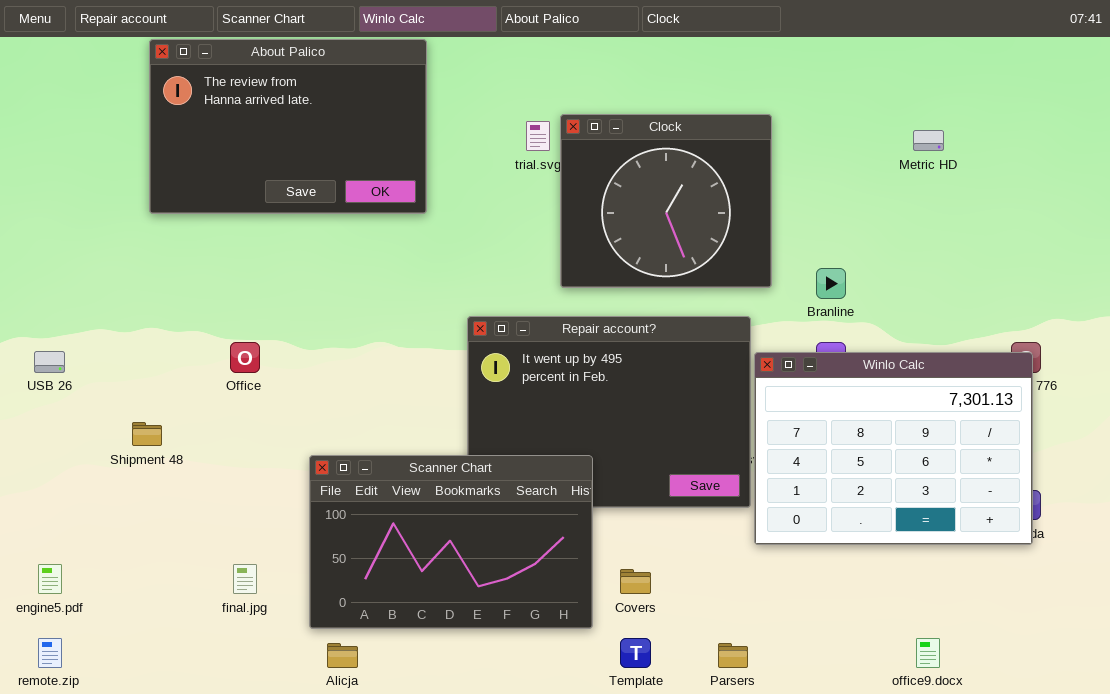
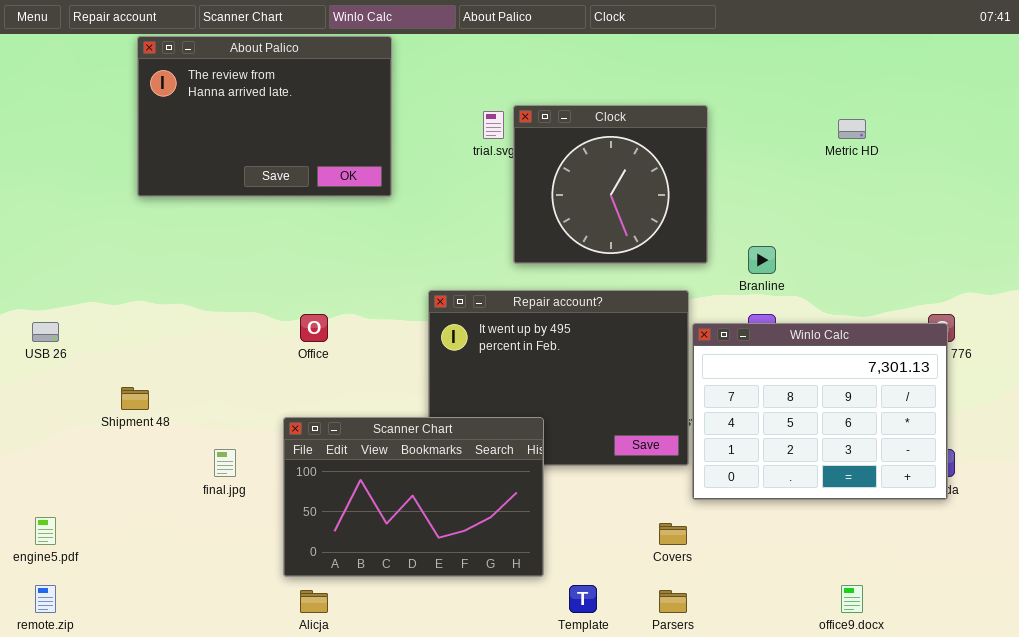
Office: [230,342,260,373] -> [300,314,328,342], moved
final.jpg: [233,564,257,594] -> [214,449,236,477], moved
Covers: [620,569,651,594] -> [659,523,687,545], moved

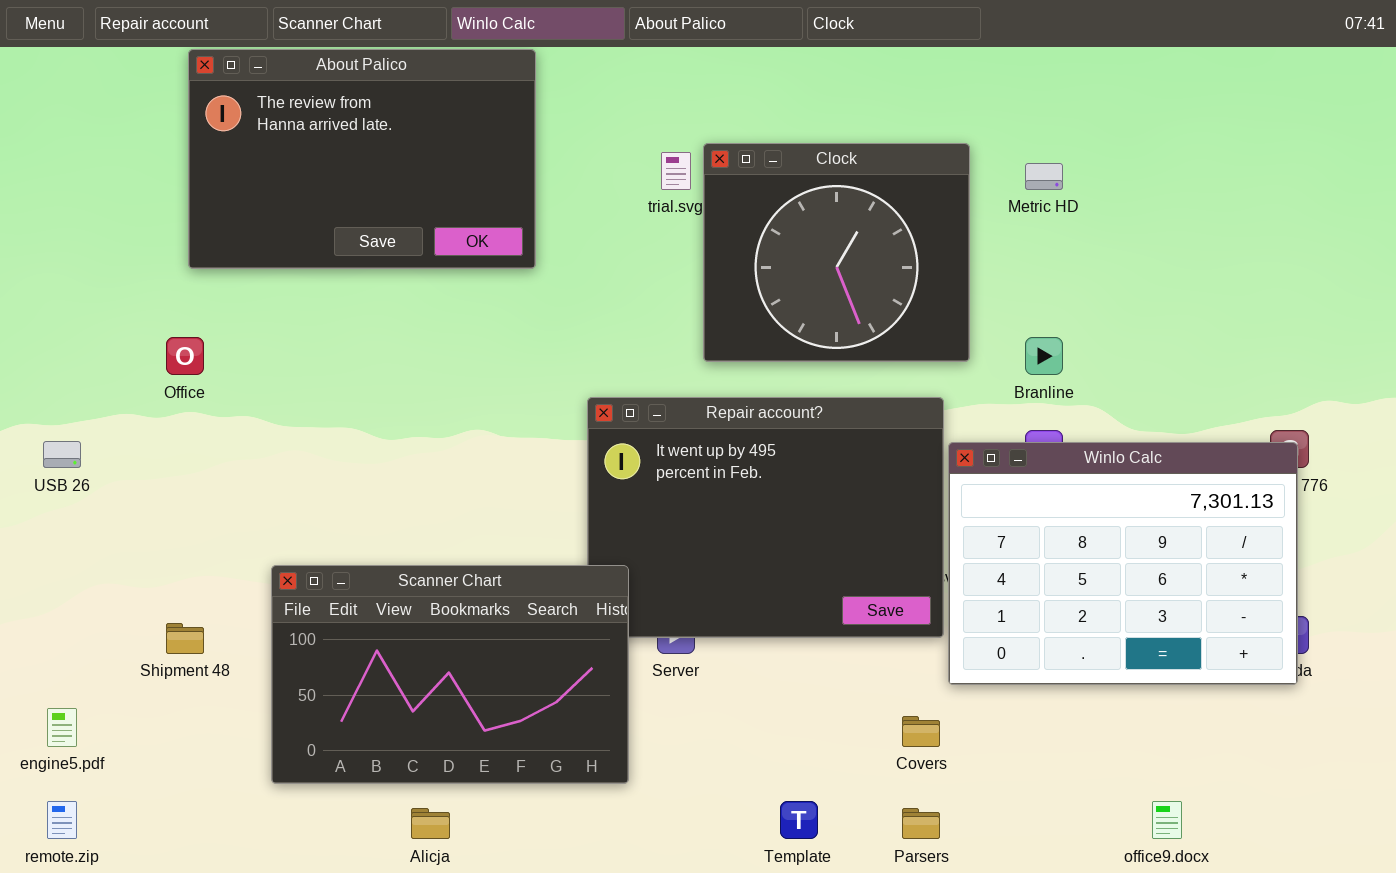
Metric HD: [838,119,866,139] -> [1025,163,1063,190], moved
Office: [300,314,328,342] -> [166,337,204,375], moved
Shipment 48: [121,387,149,410] -> [166,623,204,654], moved
Scanner Chart: [283,417,544,577] -> [271,565,629,784], moved

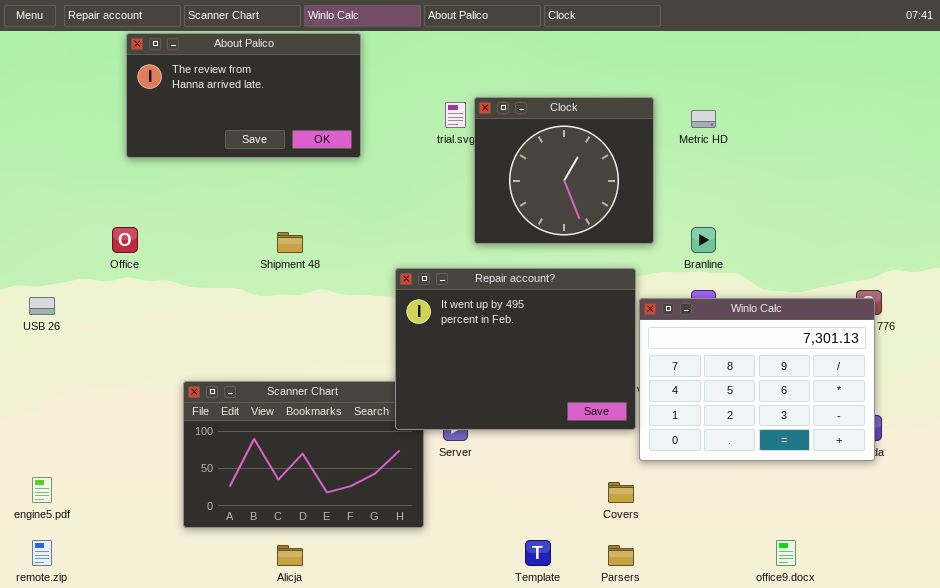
About Palico: [188,49,536,269] -> [126,33,361,158], resized
Repair account?: [587,397,944,638] -> [395,268,636,430], raised
Shipment 48: [166,623,204,654] -> [277,232,303,253], moved

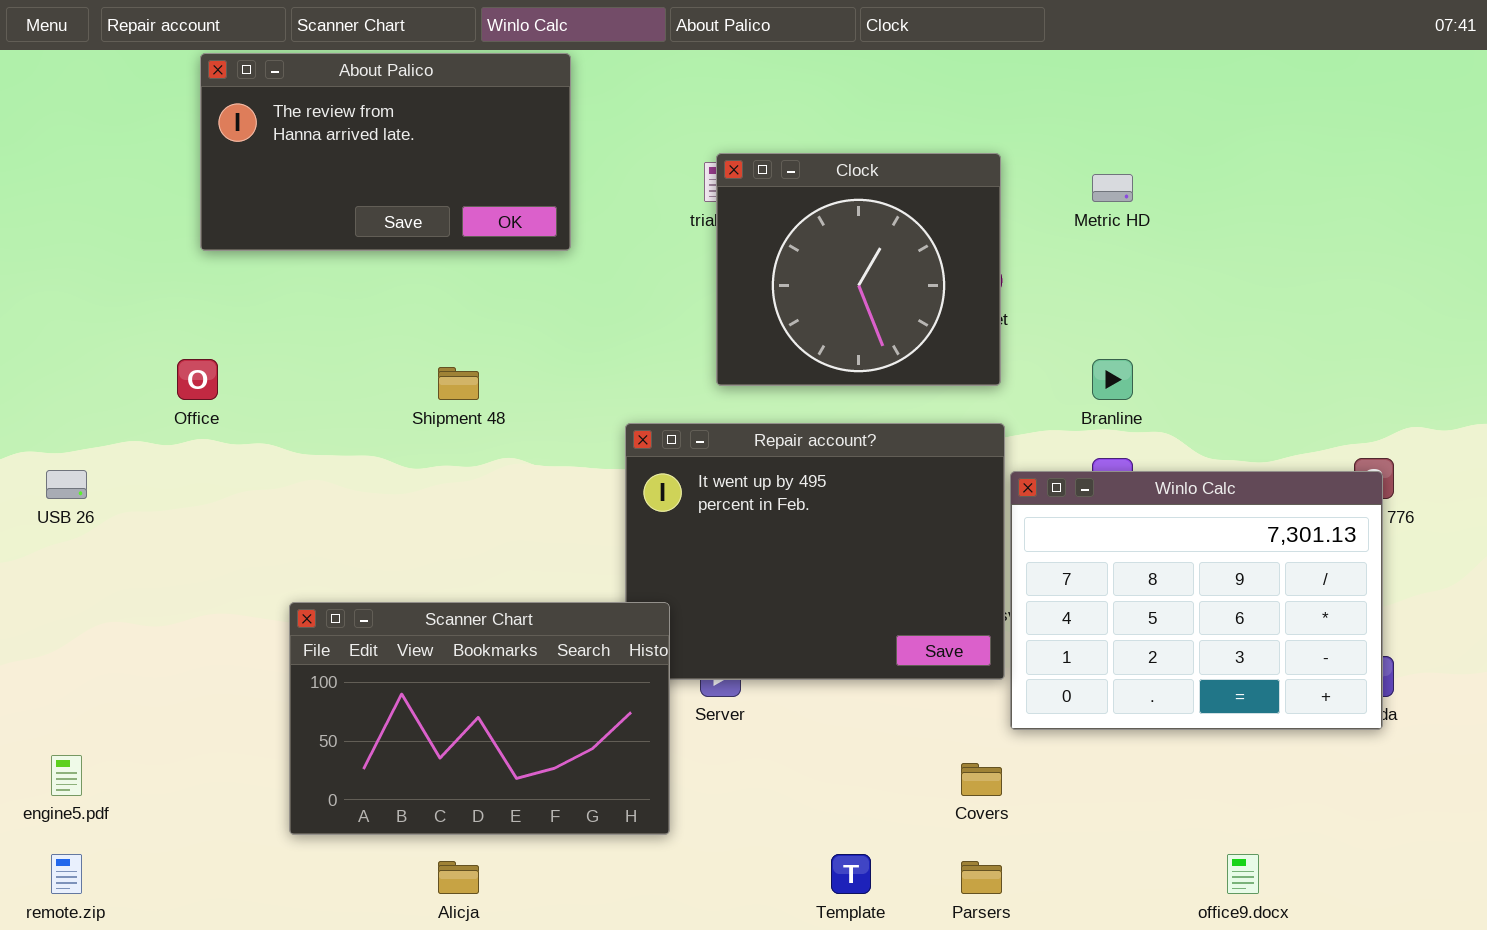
Clock: [474,97,654,244] -> [716,153,1001,386], moved
Scanner Chart: [183,381,424,528] -> [289,602,670,835], raised

